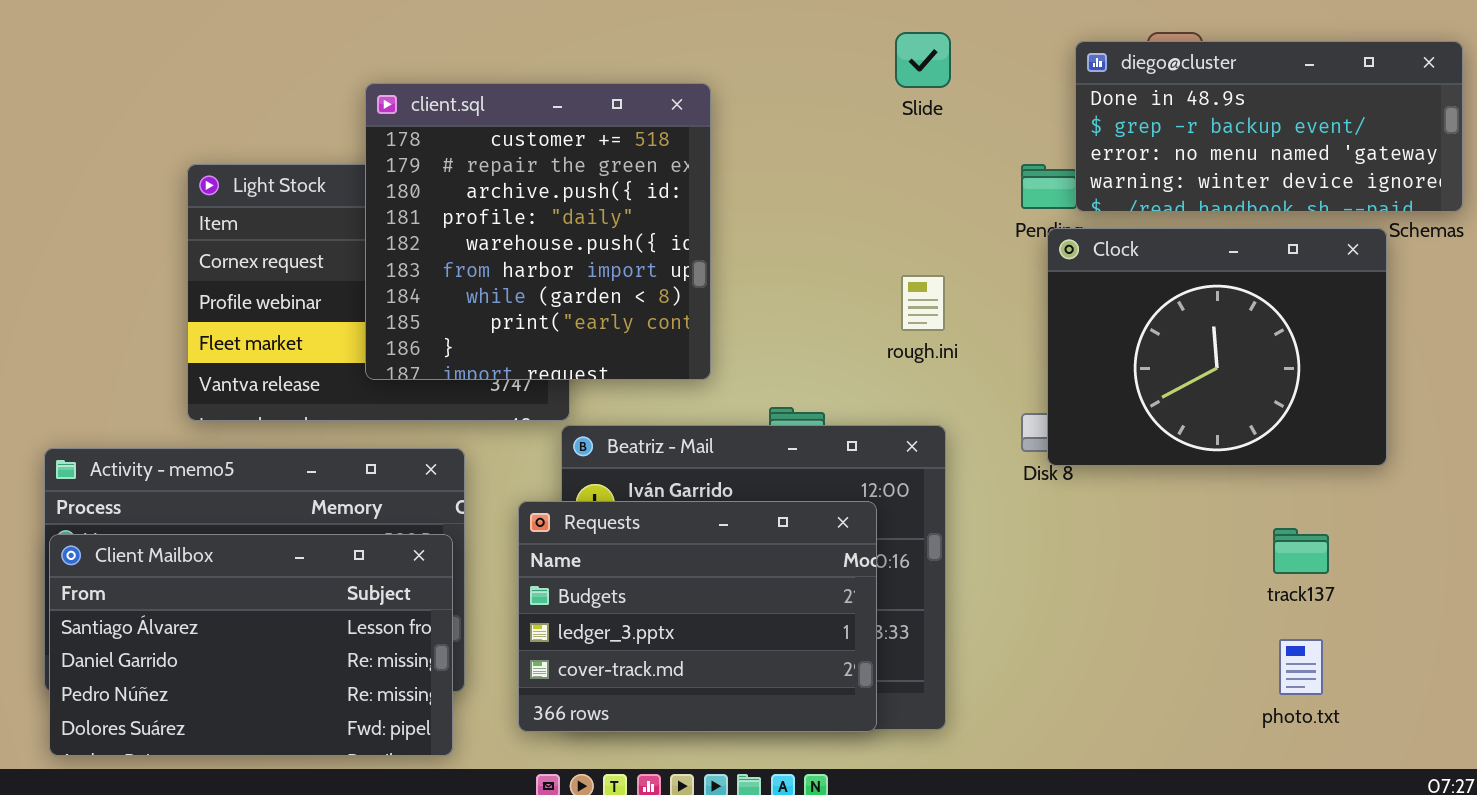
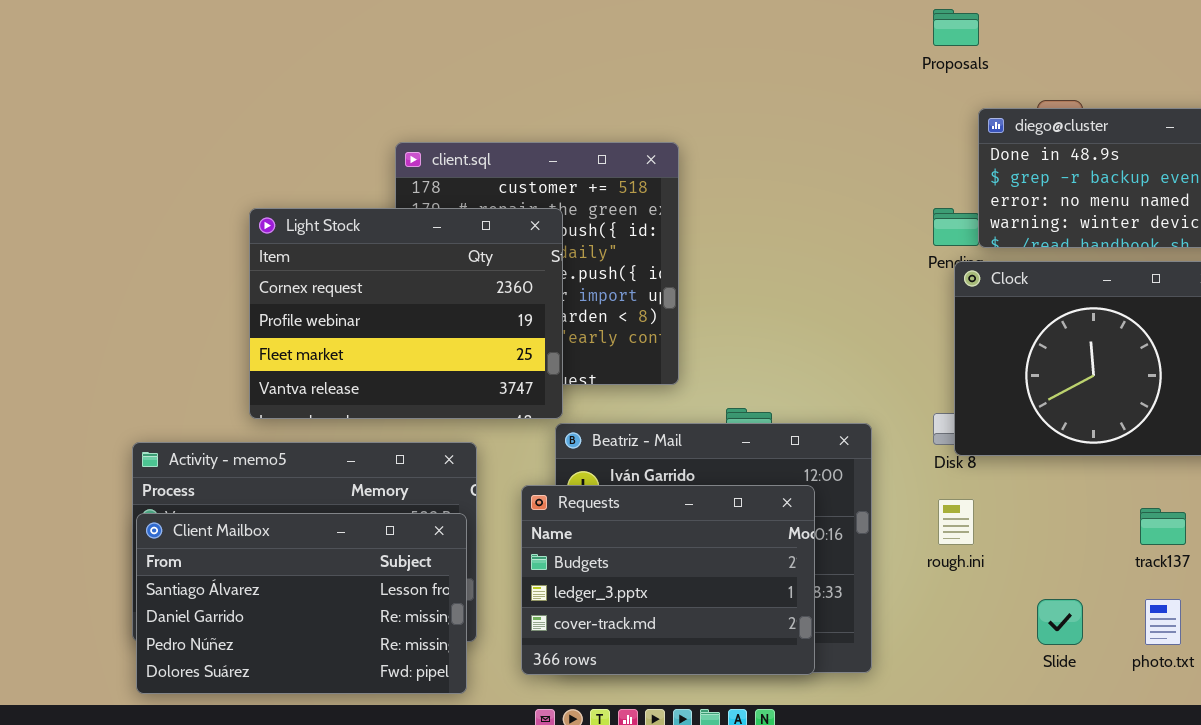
Slide: [895,32,951,88] -> [1037,599,1083,645], moved
Light Stock: [187,164,570,421] -> [249,208,563,419], raised
rough.ini: [901,275,945,331] -> [938,499,974,545], moved

